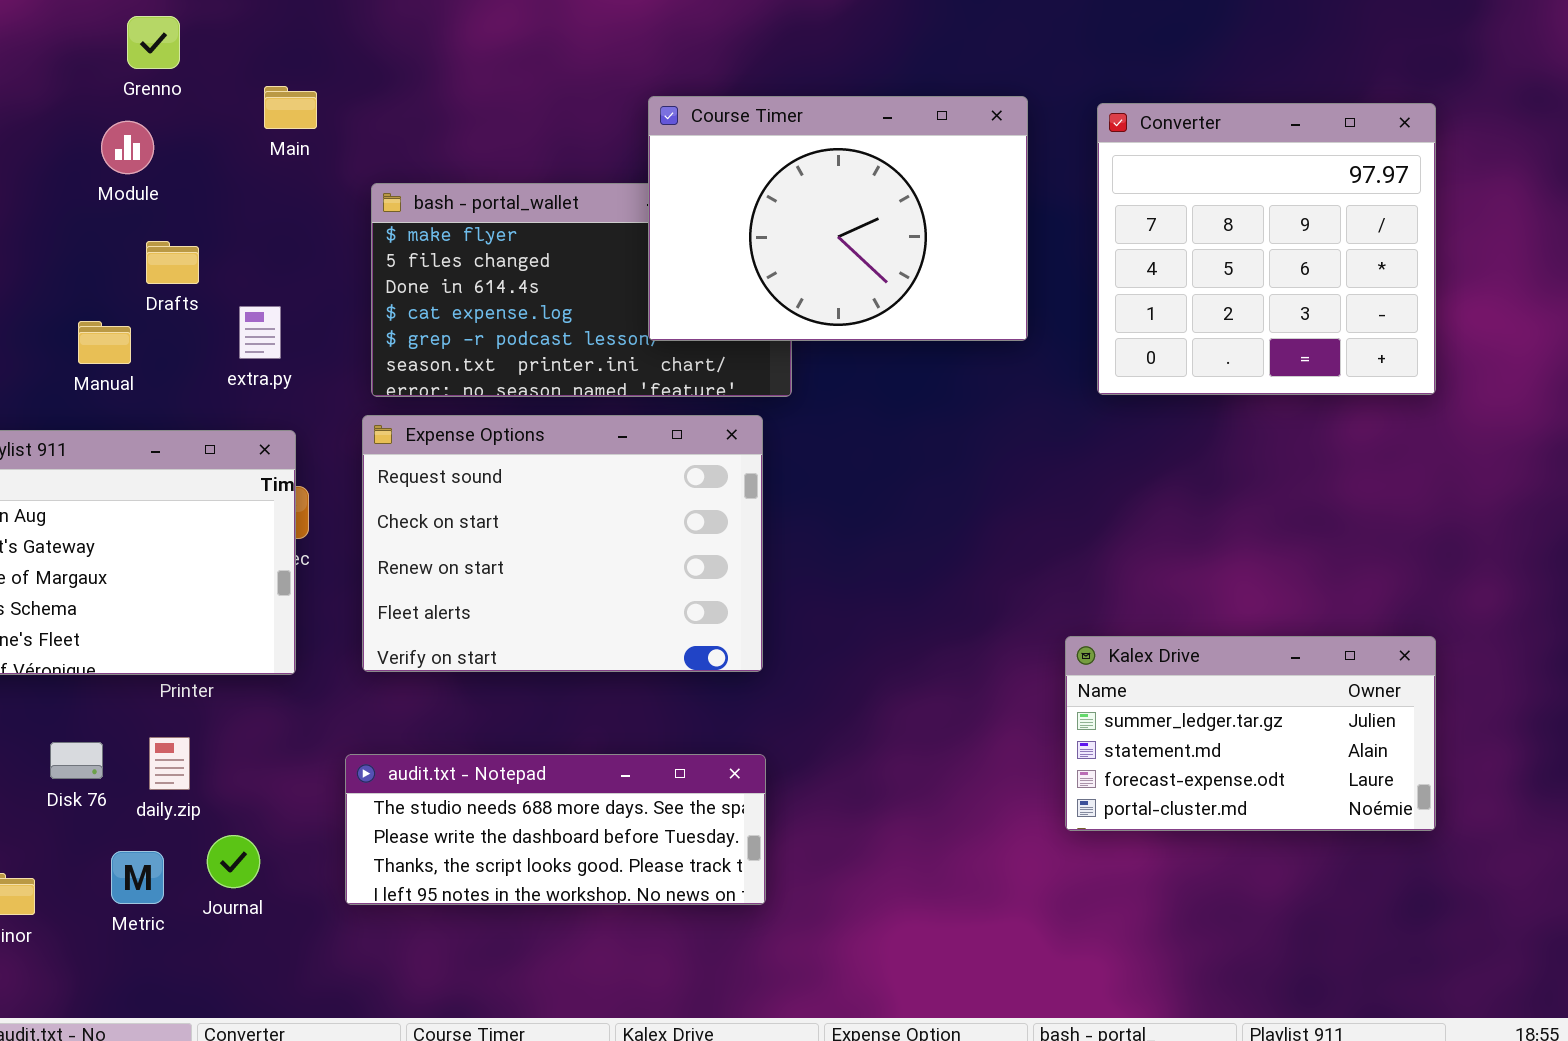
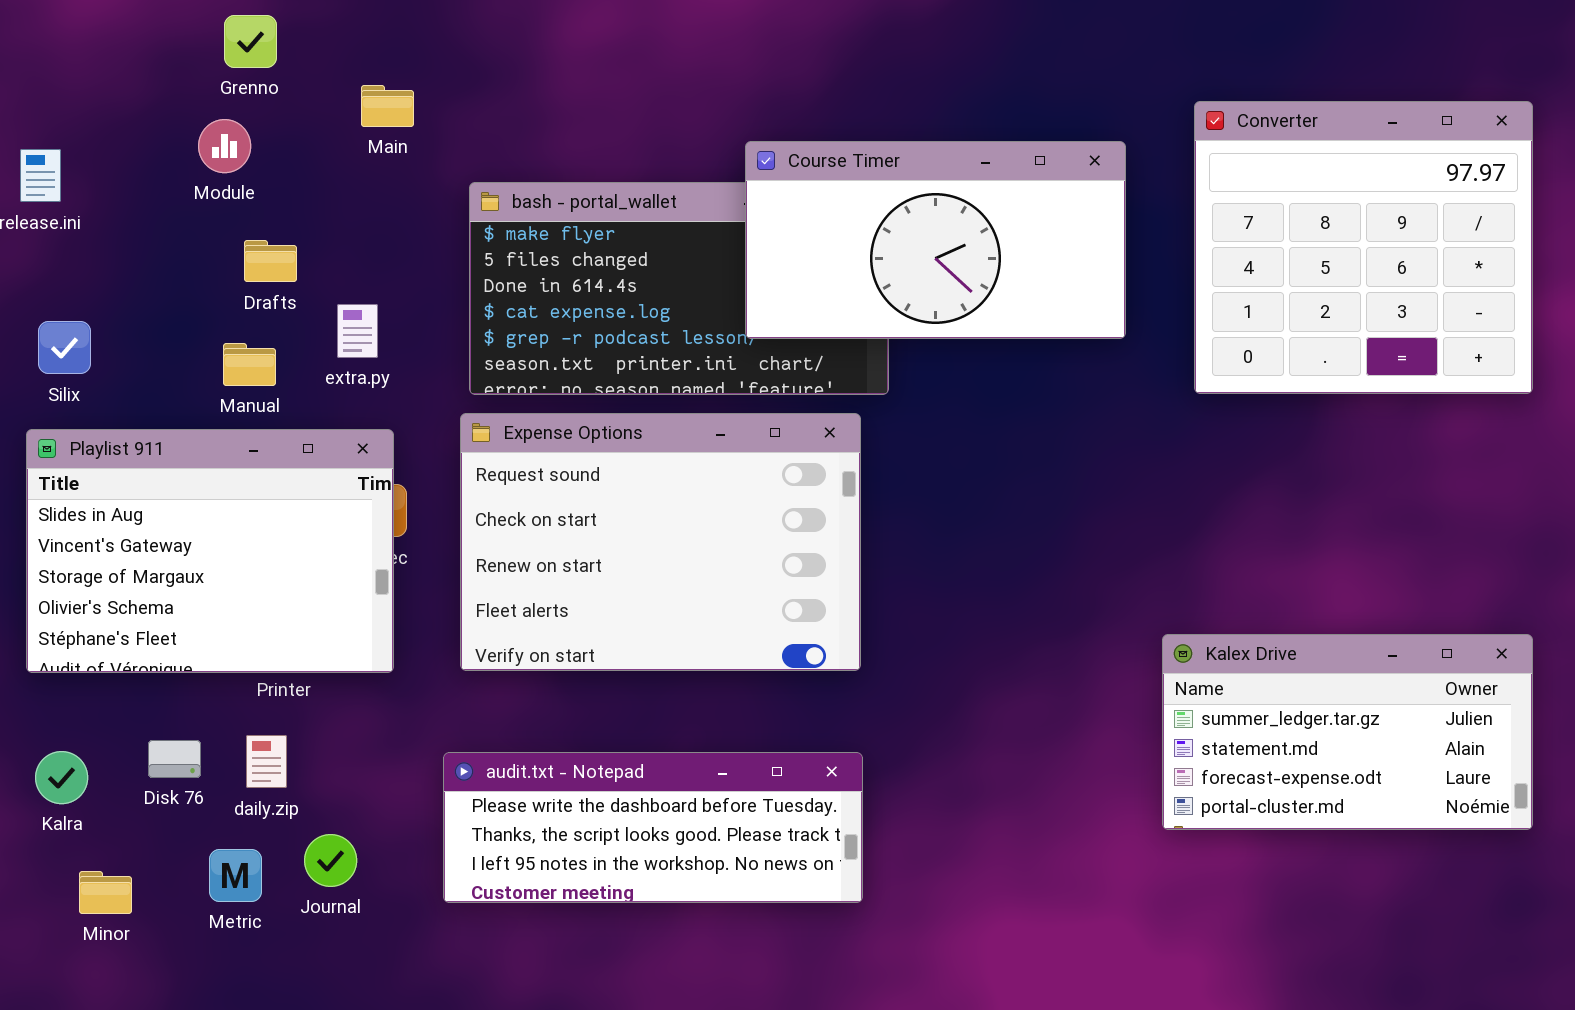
Course Timer: [648,96,1028,341] -> [745,141,1126,339], resized
Manual: [78,321,131,364] -> [223,343,276,386], moved
audit.txt - Notepad: [345,754,766,905] -> [443,752,863,903], scrolled down 1 row

